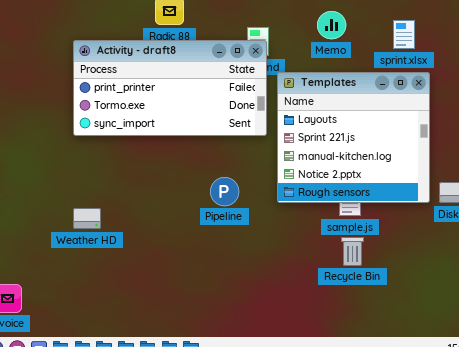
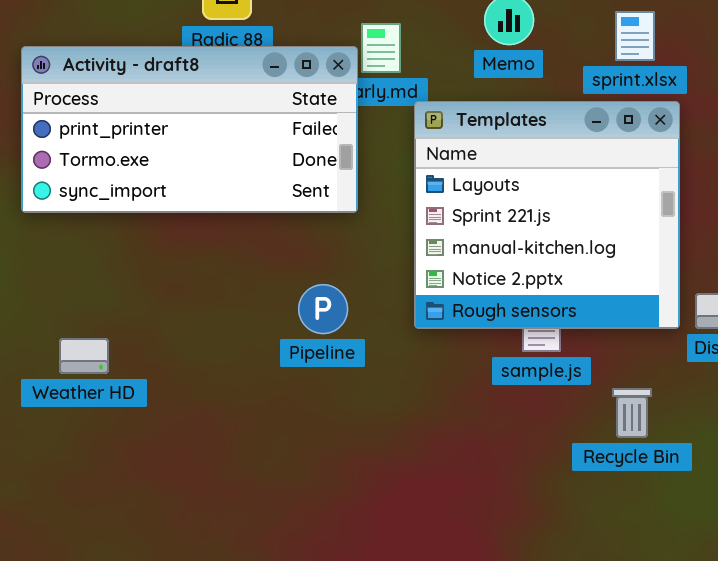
Activity - draft8: [73,40,267,136] -> [21,46,358,213], moved
Recycle Bin: [341,237,364,266] -> [612,388,652,438], moved

